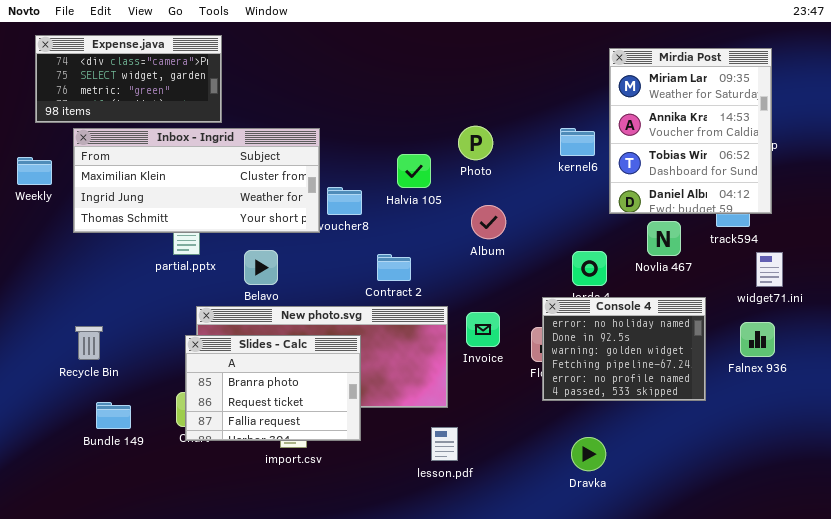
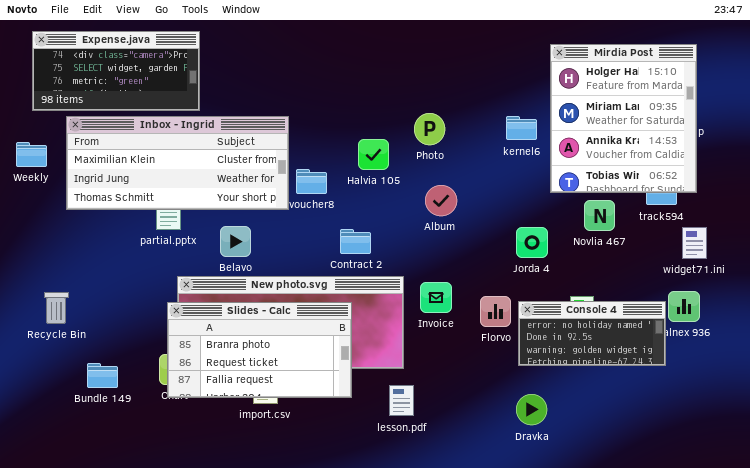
Mirdia Post: [609,48,772,214] -> [550,44,697,193], scrolled up 1 row
Console 4: [542,297,706,401] -> [518,301,666,366], moved, resized
Recycle Bin: [75,326,103,360] -> [44,292,69,324], moved
Slides - Calc: [185,335,361,441] -> [167,302,352,398], resized

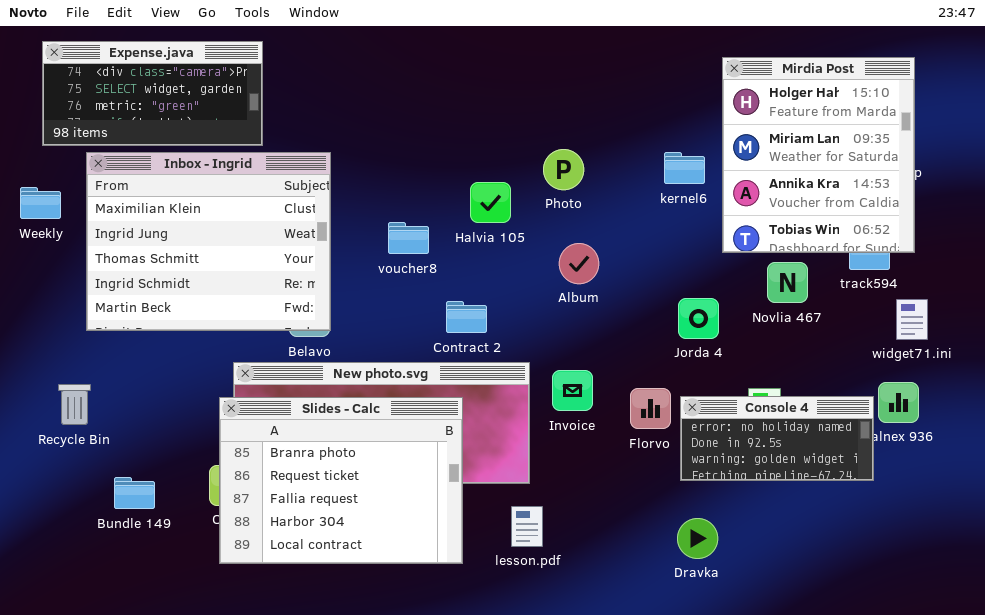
Inbox - Ingrid: [66,116,289,210] -> [86,152,331,331], resized
Slides - Calc: [167,302,352,398] -> [219,397,463,564], resized

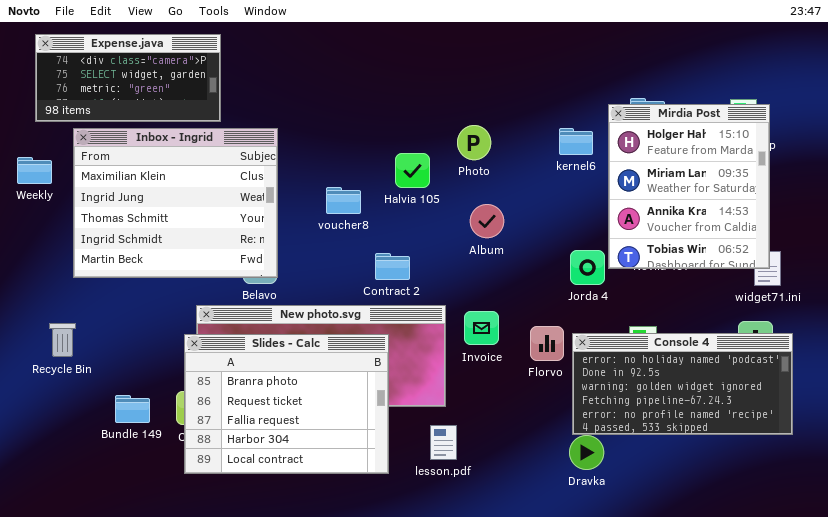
Mirdia Post: [722,57,915,253] -> [608,104,770,269], moved
Console 4: [680,396,874,481] -> [572,333,793,435], resized
Bundle 149: [114,477,155,509] -> [115,395,150,423], moved

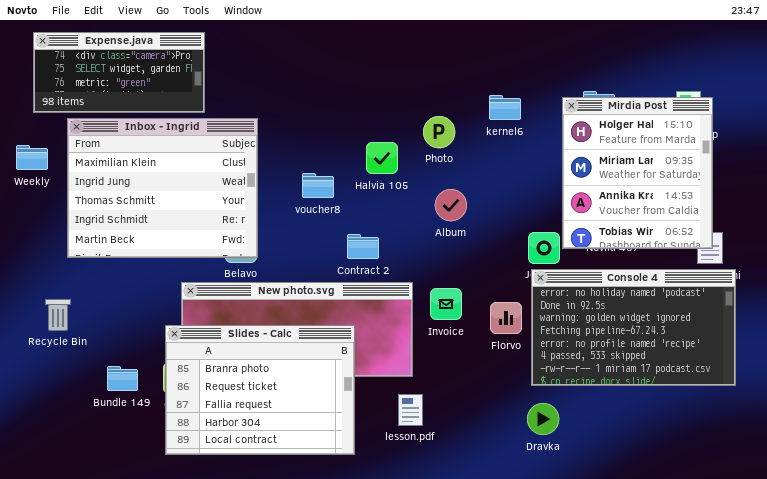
kernel6: [559,128,593,155] -> [489,95,521,120], moved
Console 4: [572,333,793,435] -> [531,269,736,386], moved, resized
Slides - Calc: [184,334,389,474] -> [165,325,355,455], moved

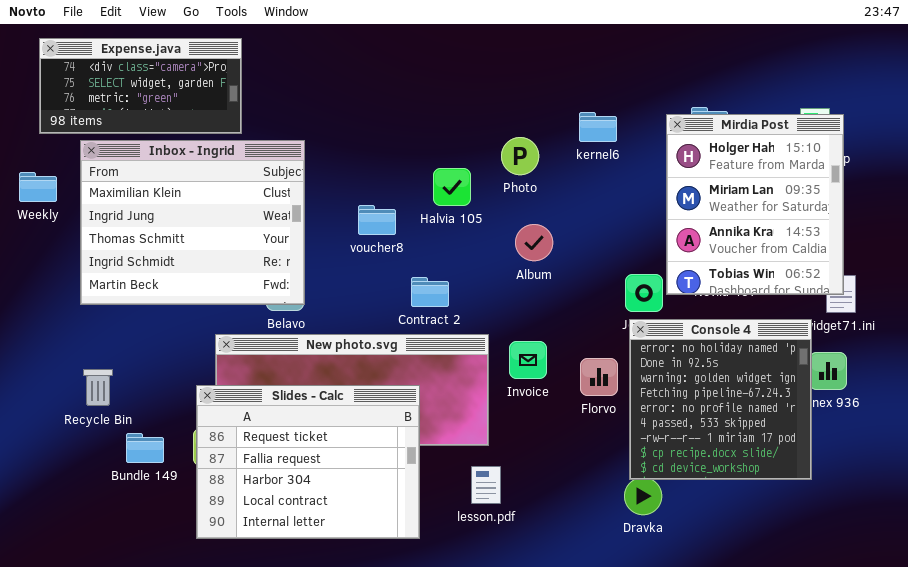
Console 4: [531,269,736,386] -> [629,319,812,480], resized
Recycle Bin: [45,299,71,331] -> [83,369,113,406], moved
Slides - Calc: [165,325,355,455] -> [196,385,420,539], scrolled down 1 row

